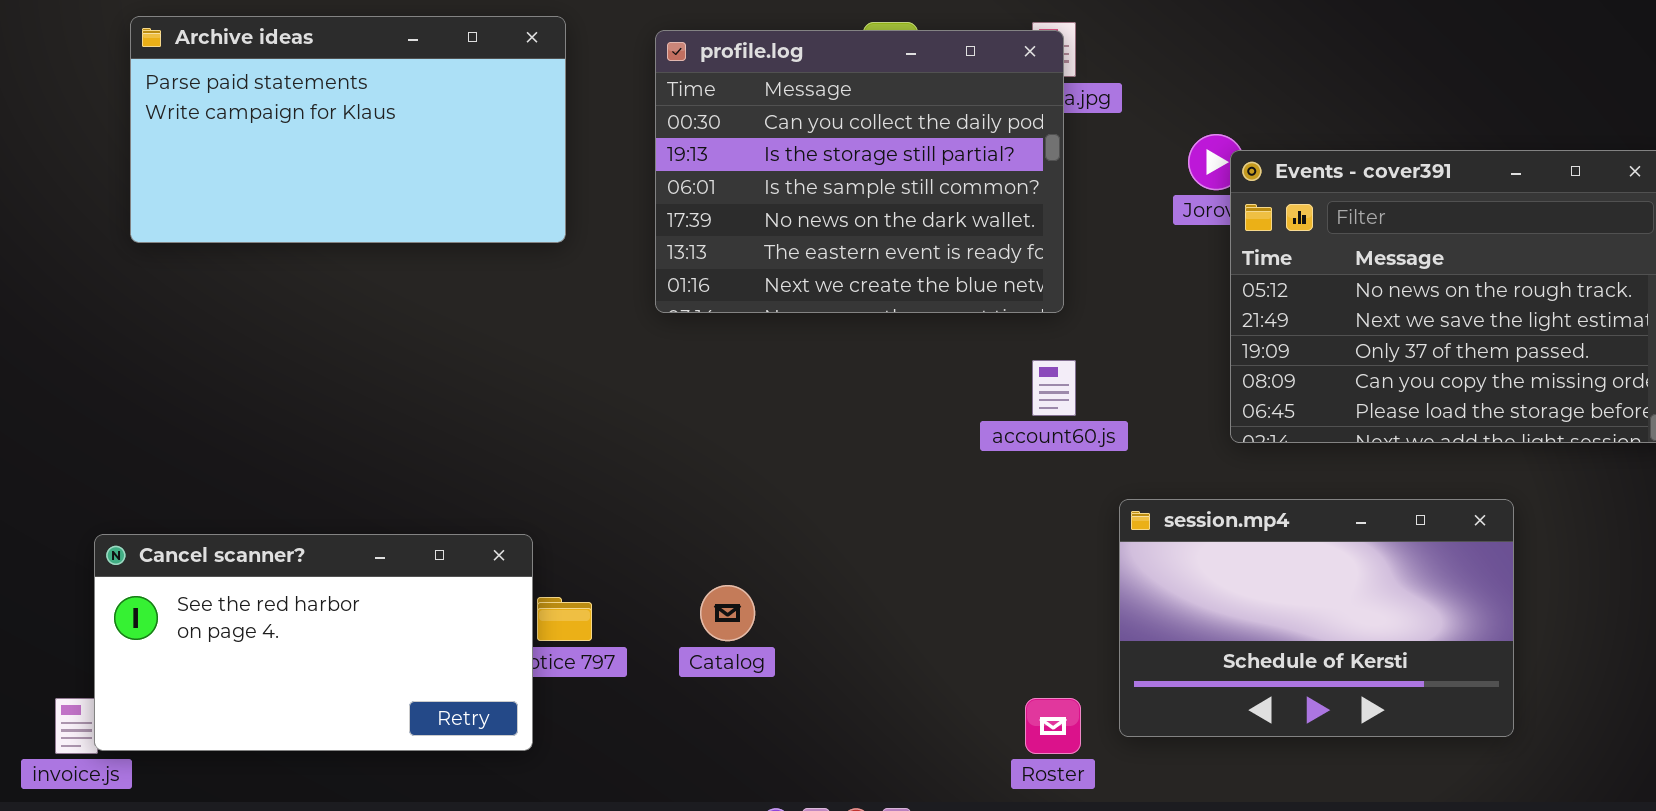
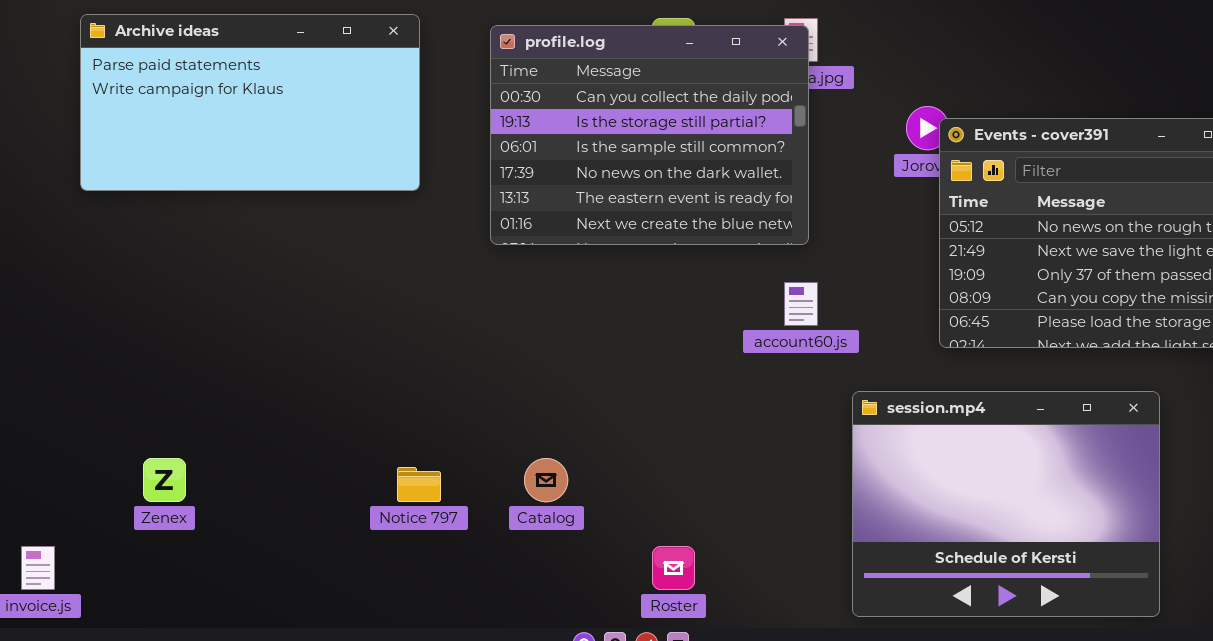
session.mp4: [1119,499,1514,737] -> [852,391,1160,617], resized
Cancel scanner?: [94,534,533,751] -> none, closed
Roster: [1025,698,1081,754] -> [652,546,695,590], moved

